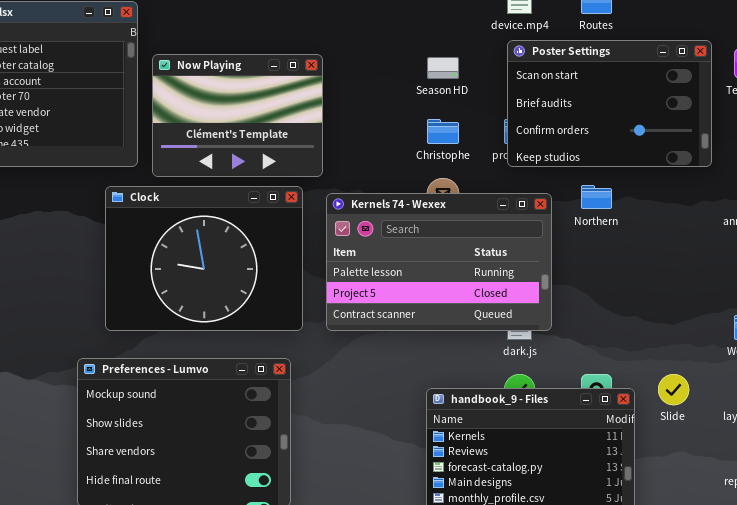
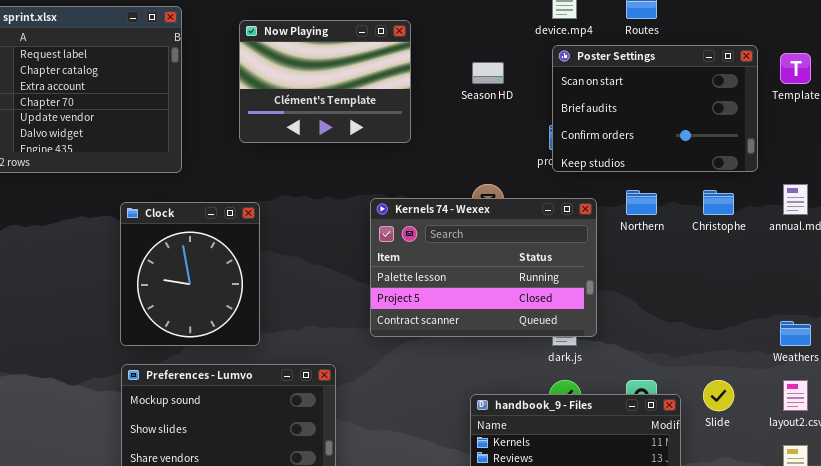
Now Playing: [152,54,323,177] -> [239,20,411,143], moved
Christophe: [427,119,459,144] -> [703,190,734,215], moved
Clock: [105,186,303,331] -> [120,202,260,346], moved, resized

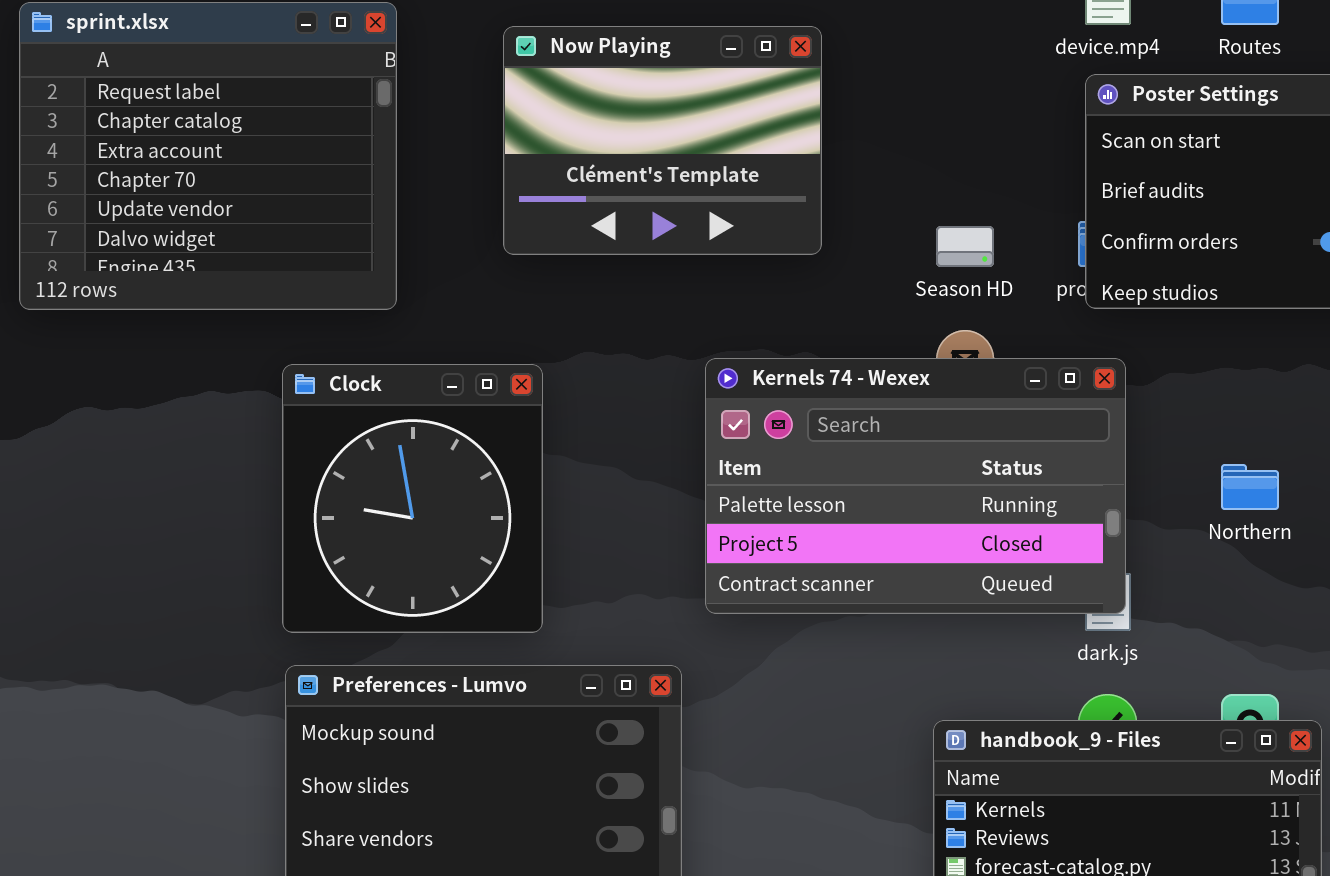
Season HD: [472,62,504,84] -> [936,226,994,267], moved
Northern: [626,190,657,215] -> [1221,464,1279,510], moved
Kernels 74 - Wexex: [370,198,597,337] -> [705,358,1126,614], moved

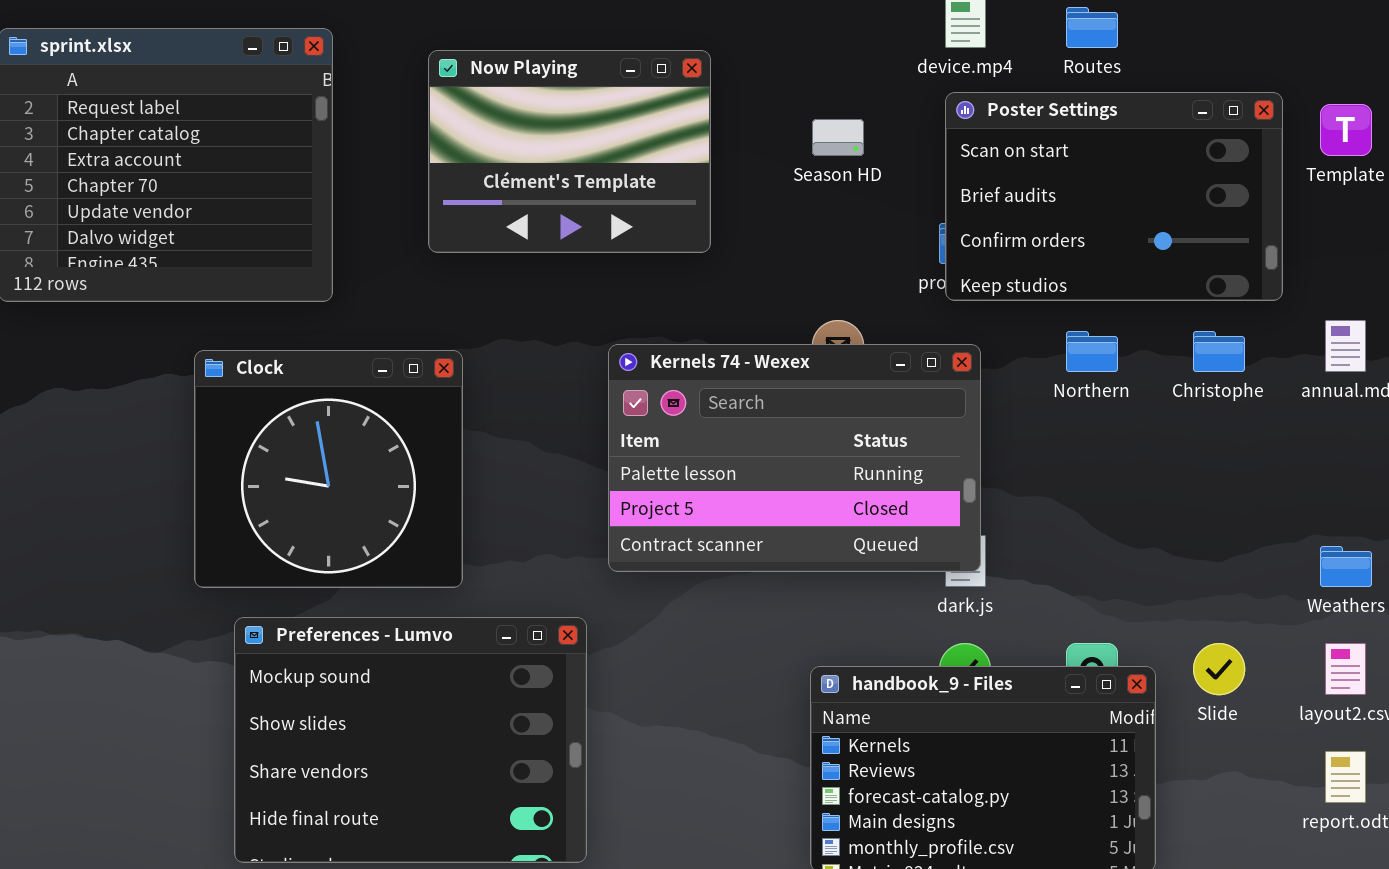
Season HD: [936,226,994,267] -> [812,119,864,156], moved
Clock: [282,364,543,633] -> [194,350,463,588], resized
Northern: [1221,464,1279,510] -> [1066,331,1118,372], moved

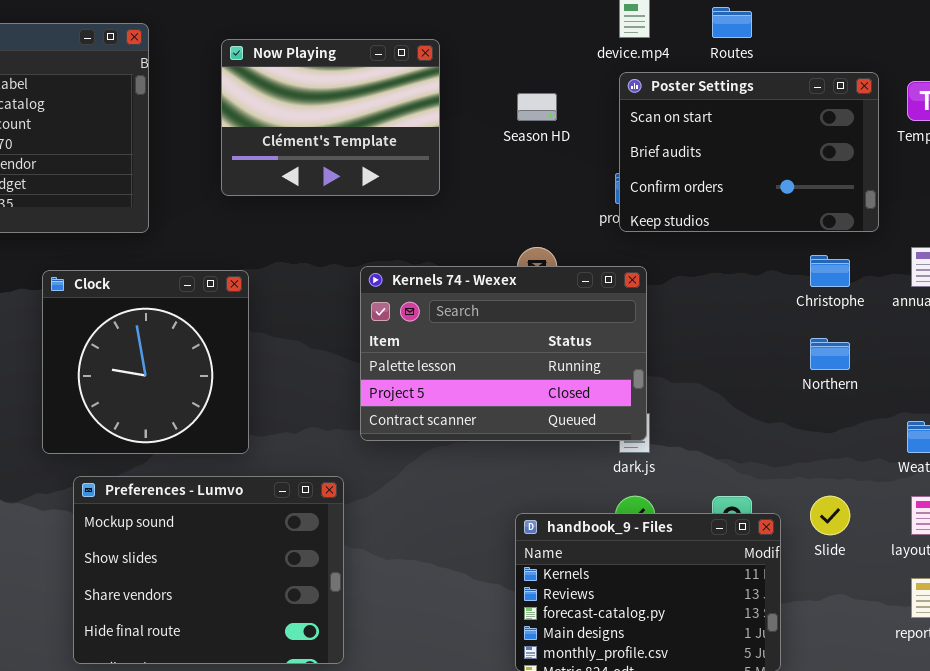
Northern: [1066,331,1118,372] -> [810,338,850,370], moved

